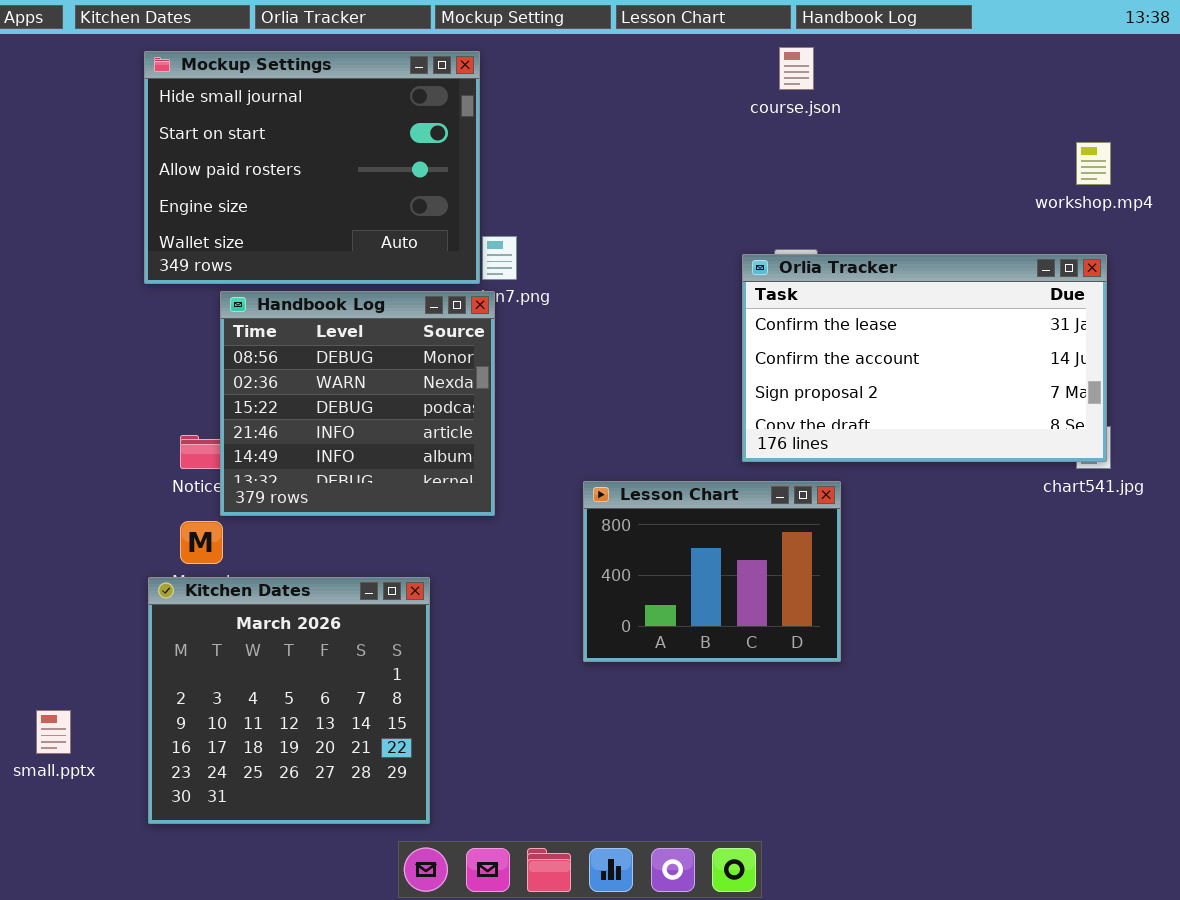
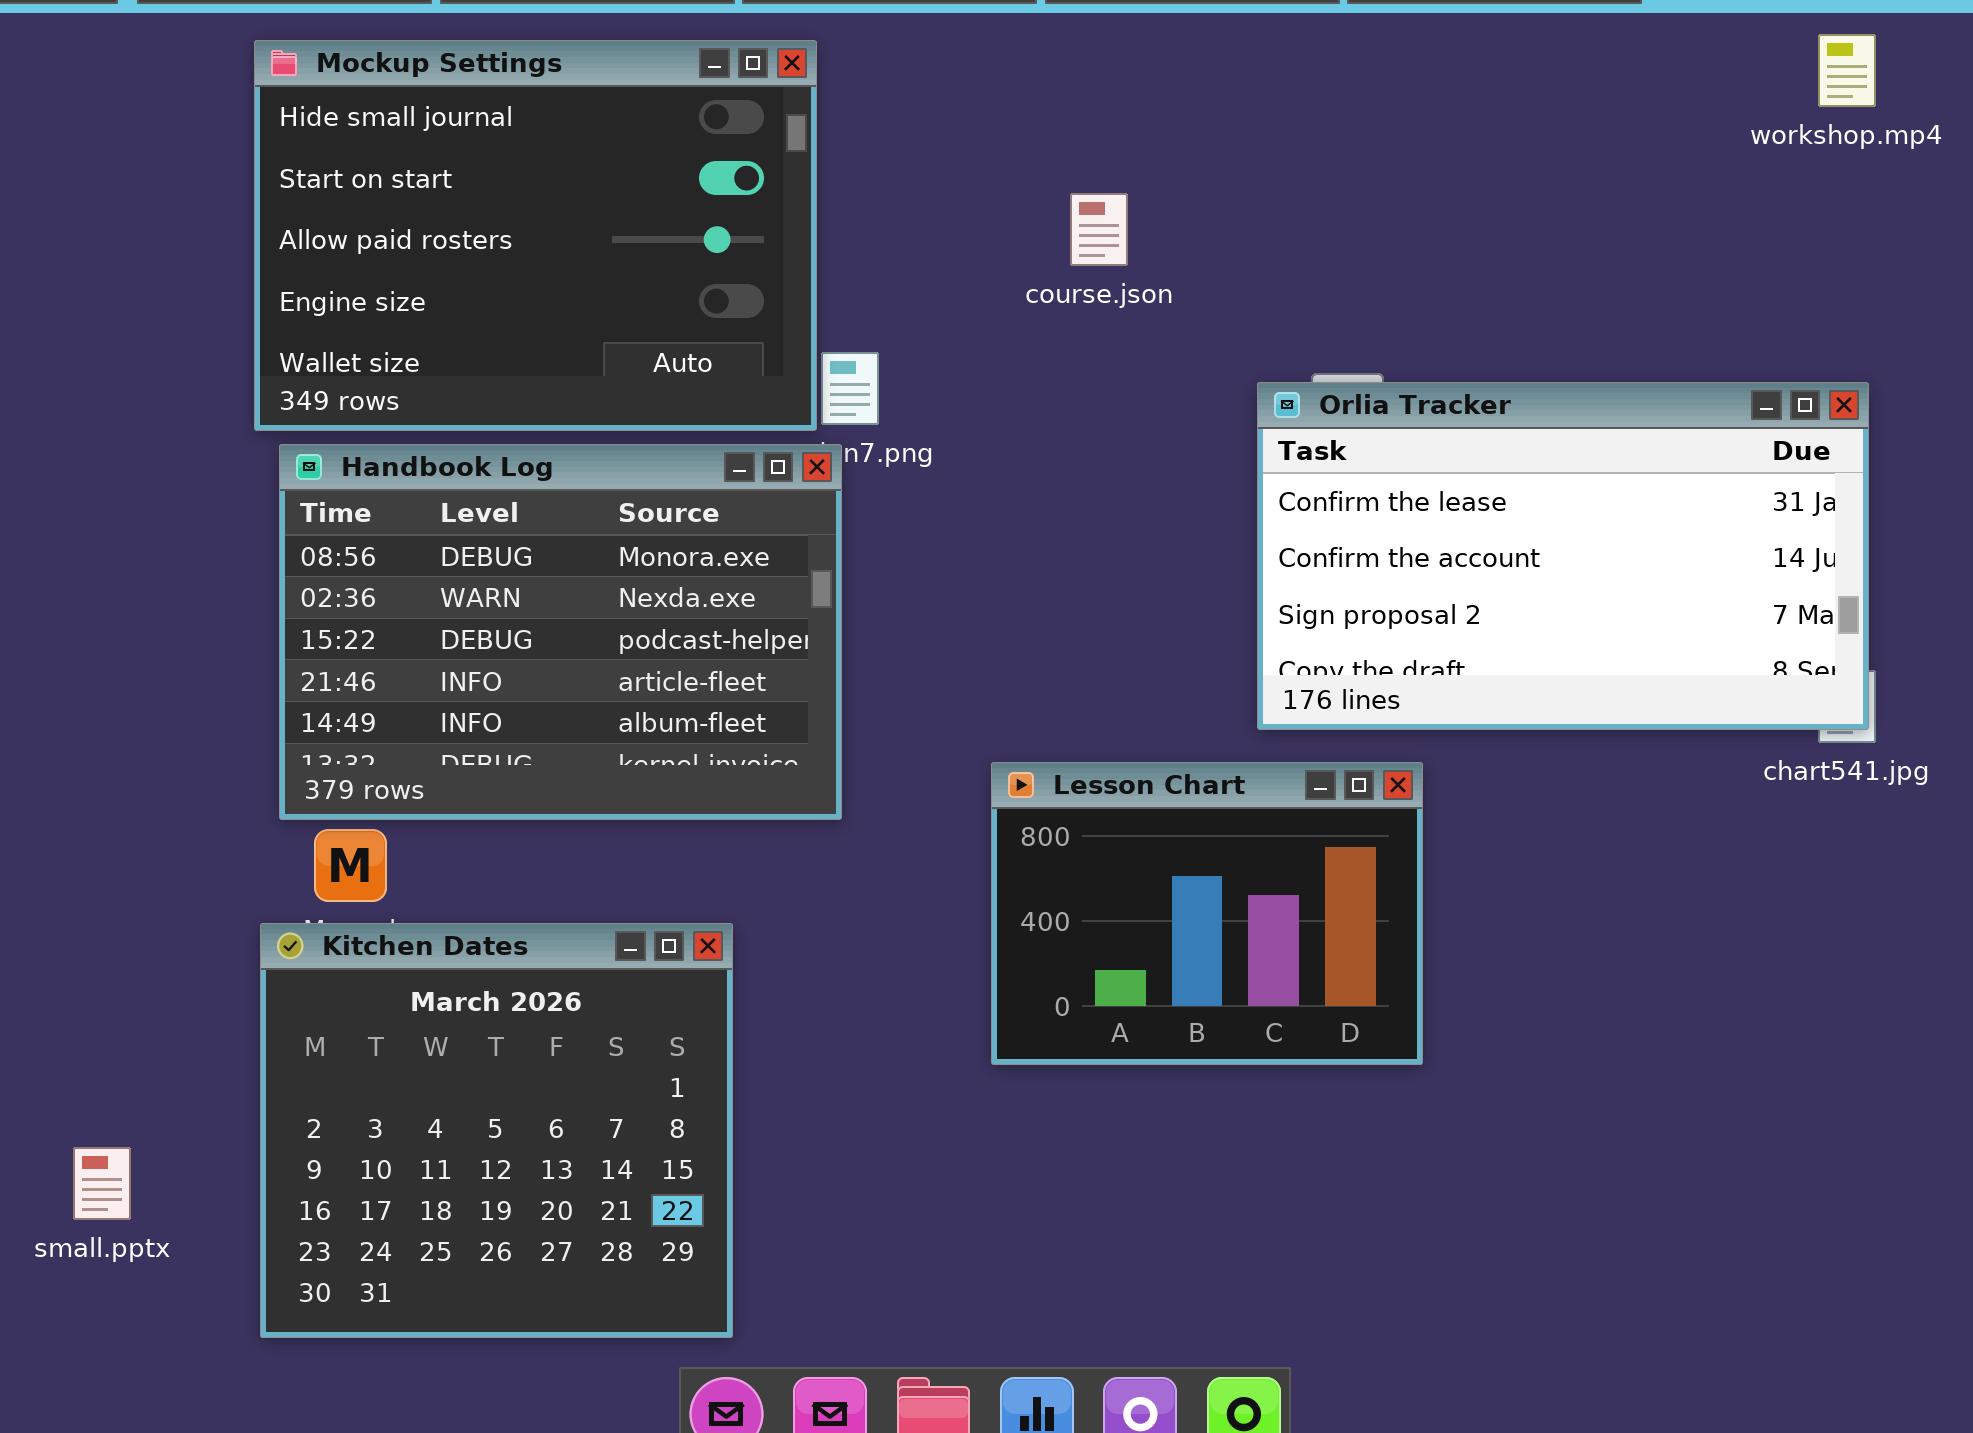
course.json: [779,47,814,90] -> [1070,193,1128,266], moved
workshop.mp4: [1076,142,1111,185] -> [1818,34,1876,107], moved
Handbook Log: [220,291,495,516] -> [279,444,842,820], resized

